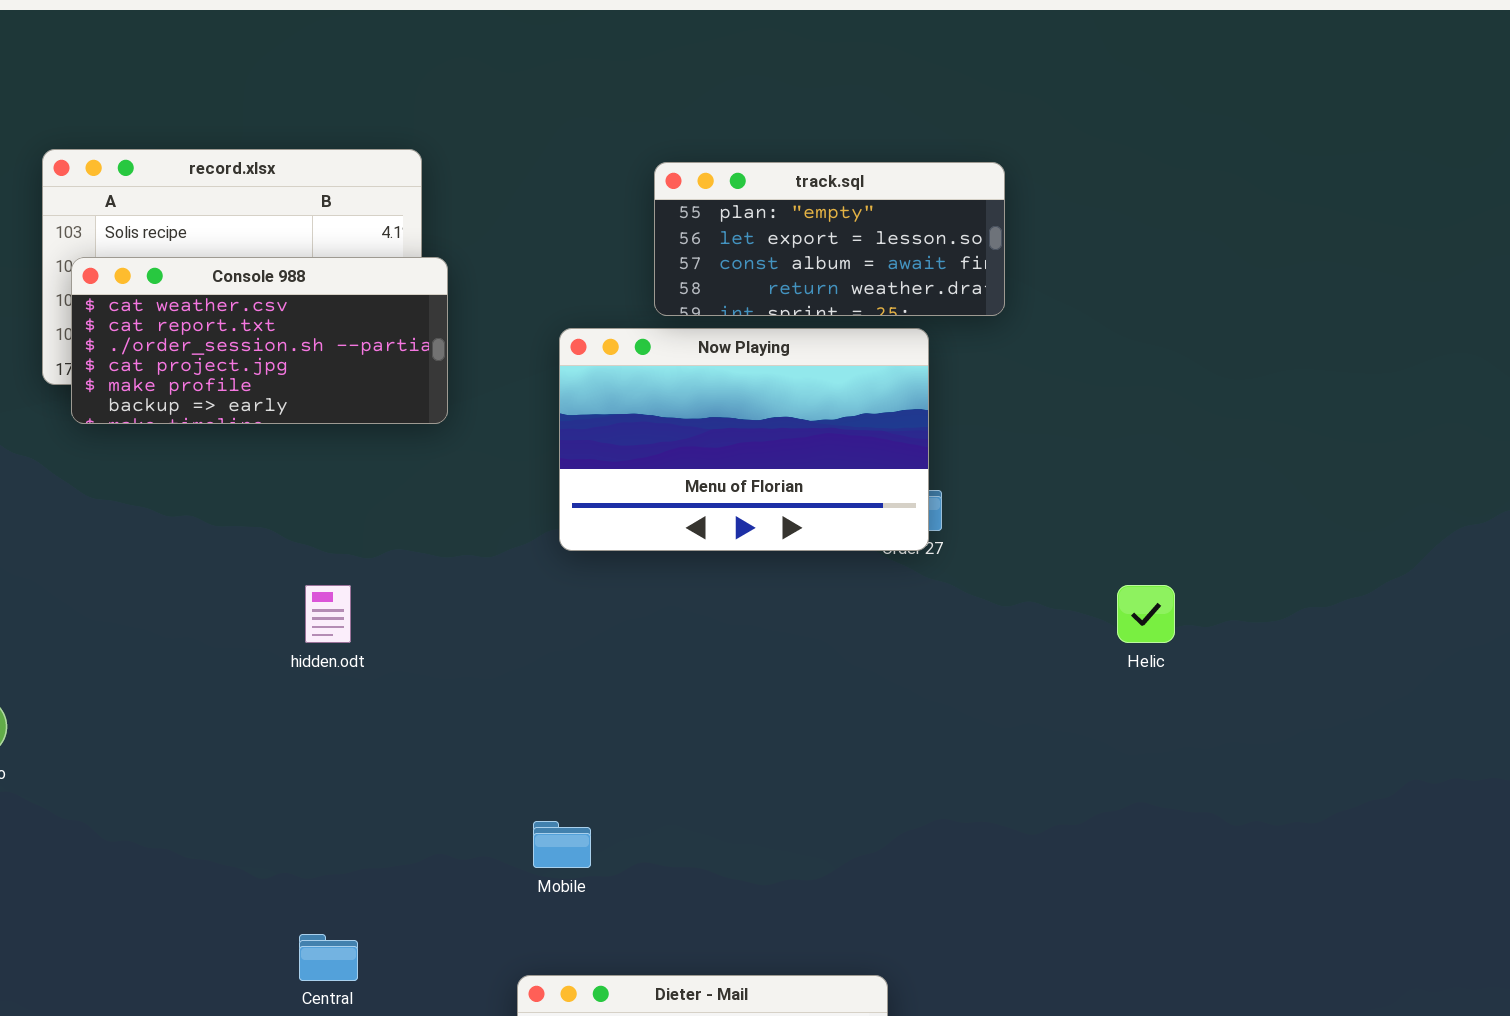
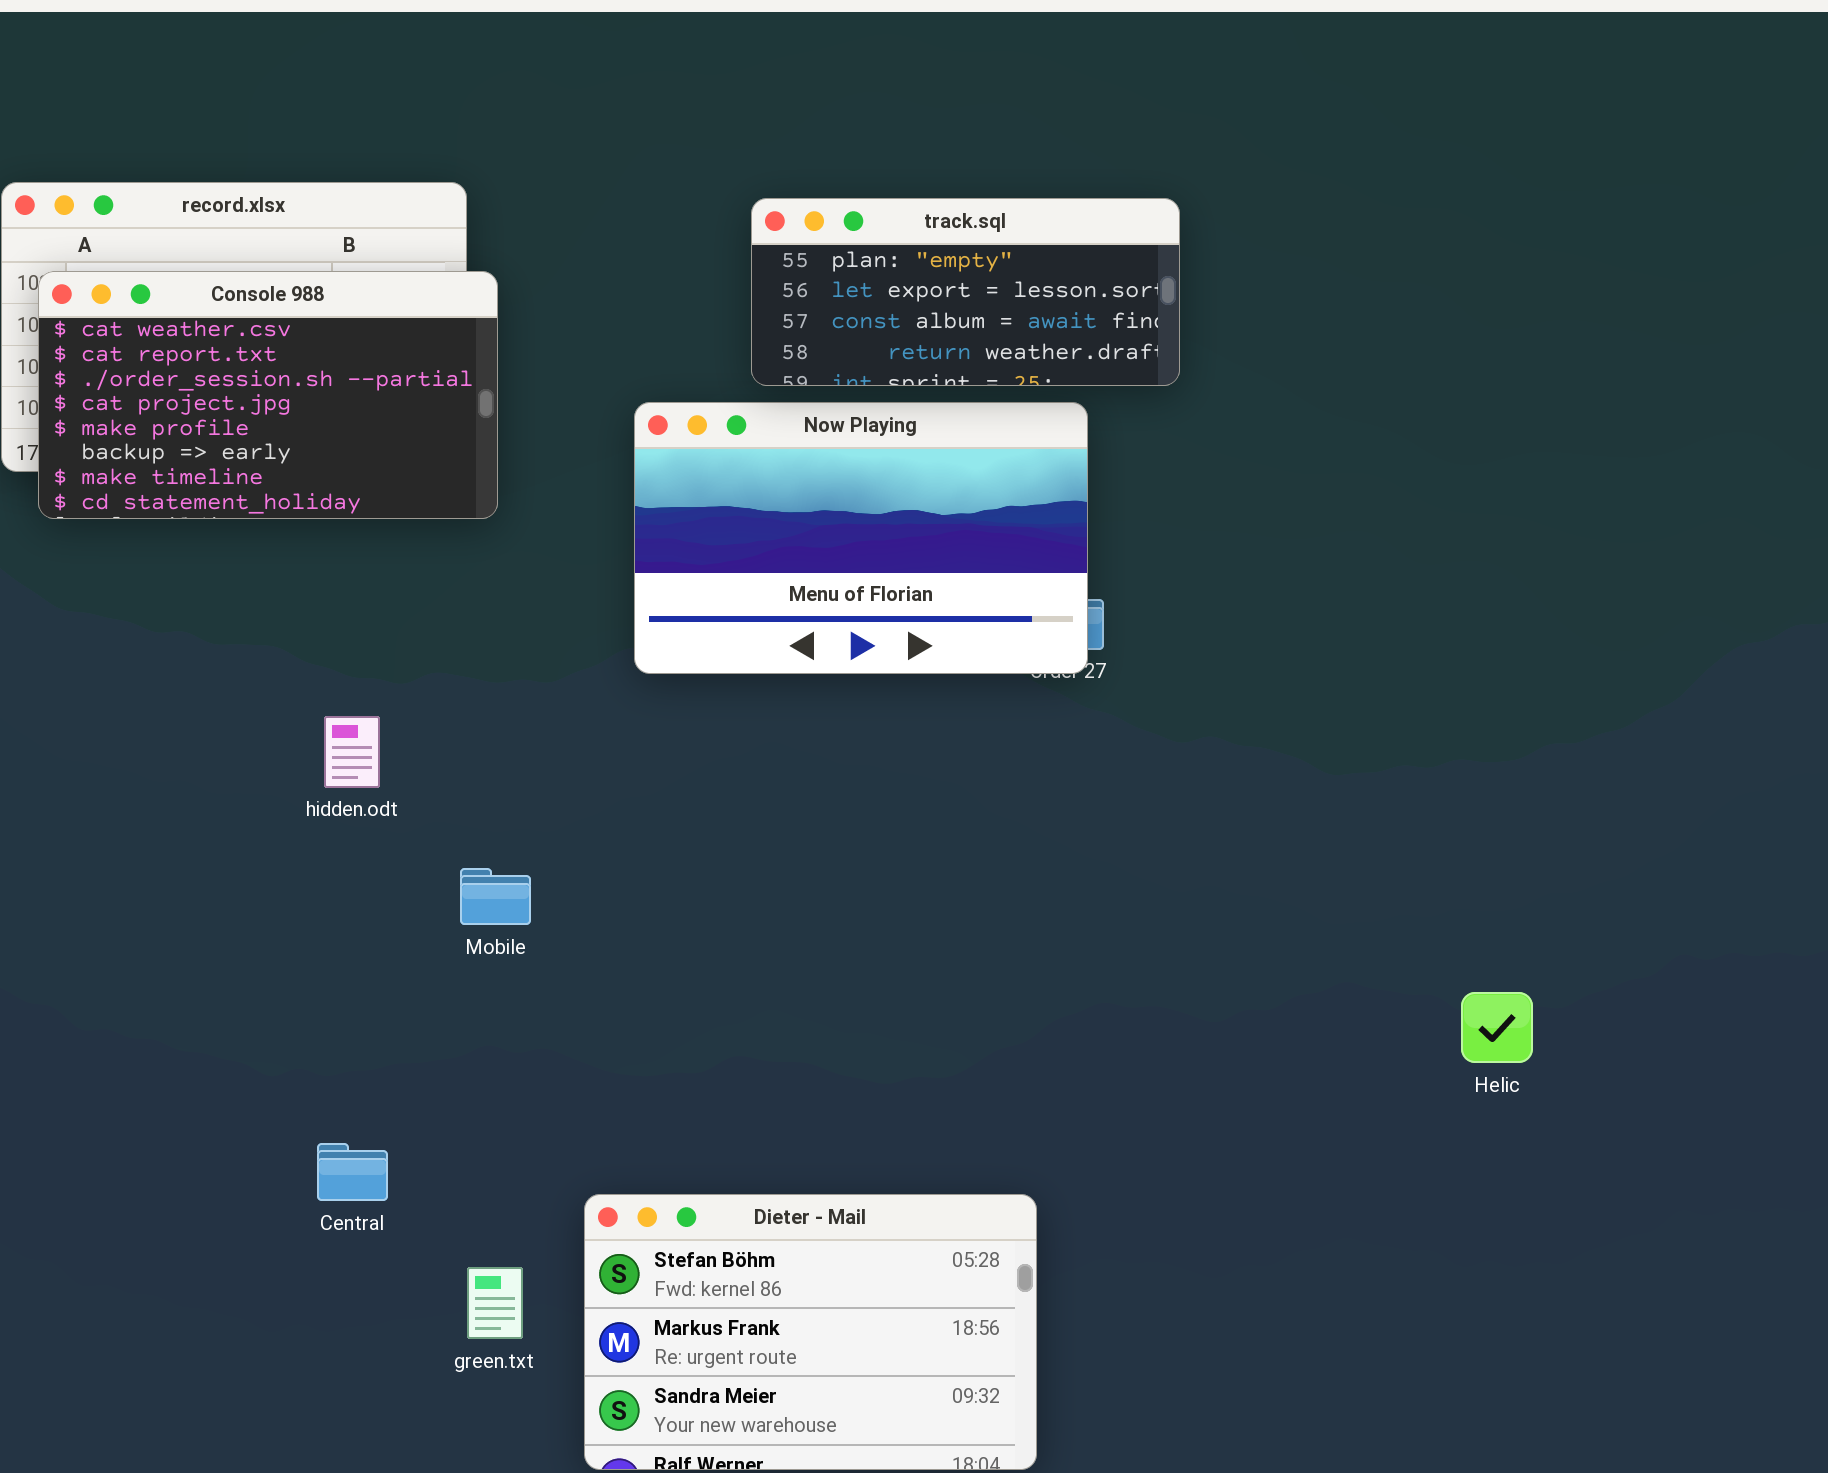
Console 988: [71,257,448,424] -> [38,271,498,519], resized
Helic: [1117,585,1175,643] -> [1461,992,1533,1063], moved
Mobile: [533,821,591,868] -> [460,868,531,925], moved

